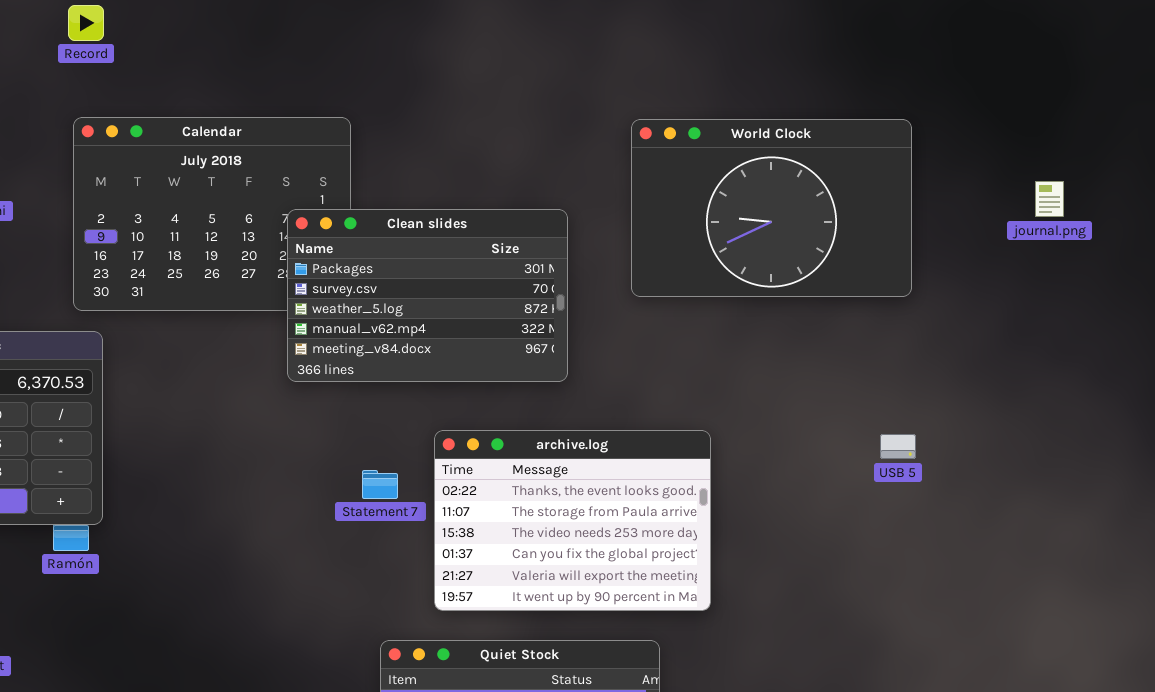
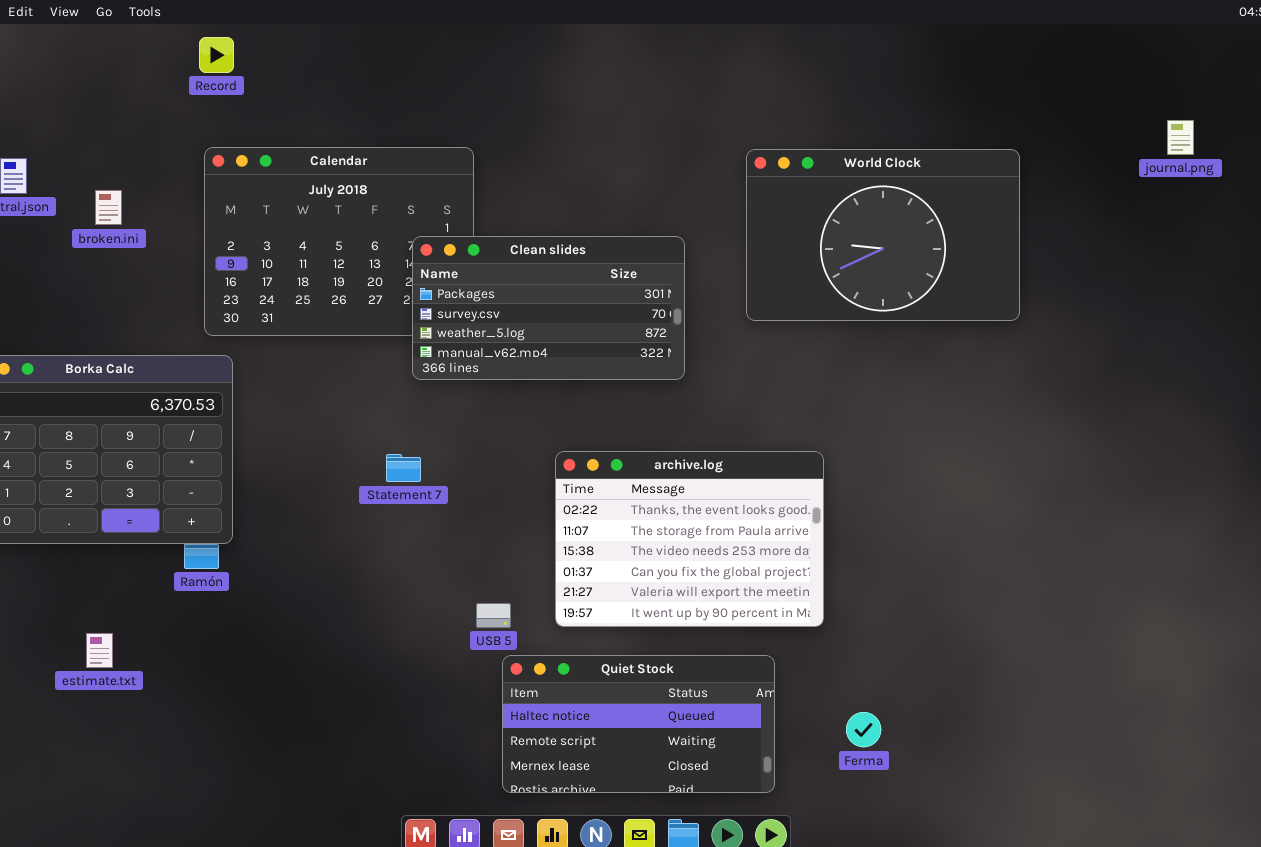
journal.png: [1035,181,1064,217] -> [1167,120,1194,155], moved
Clean slides: [287,209,568,382] -> [412,236,685,380], resized
USB 5: [880,434,916,459] -> [476,603,511,628], moved
Statement 7: [362,470,398,499] -> [386,454,421,482], moved

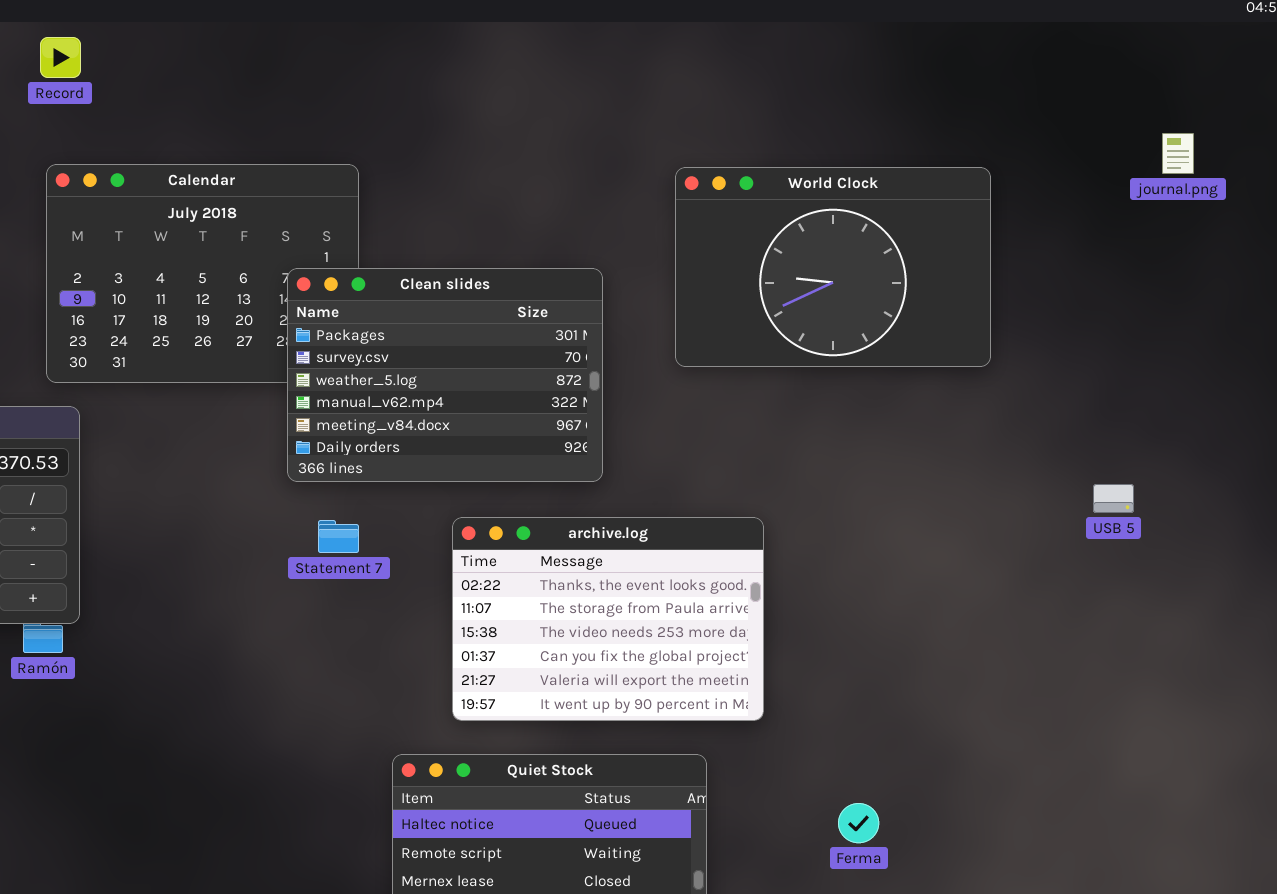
Clean slides: [412,236,685,380] -> [287,268,603,482], resized
Statement 7: [386,454,421,482] -> [318,520,359,553], moved
USB 5: [476,603,511,628] -> [1093,484,1134,513], moved
Ferma: [846,712,881,747] -> [838,803,879,843], moved

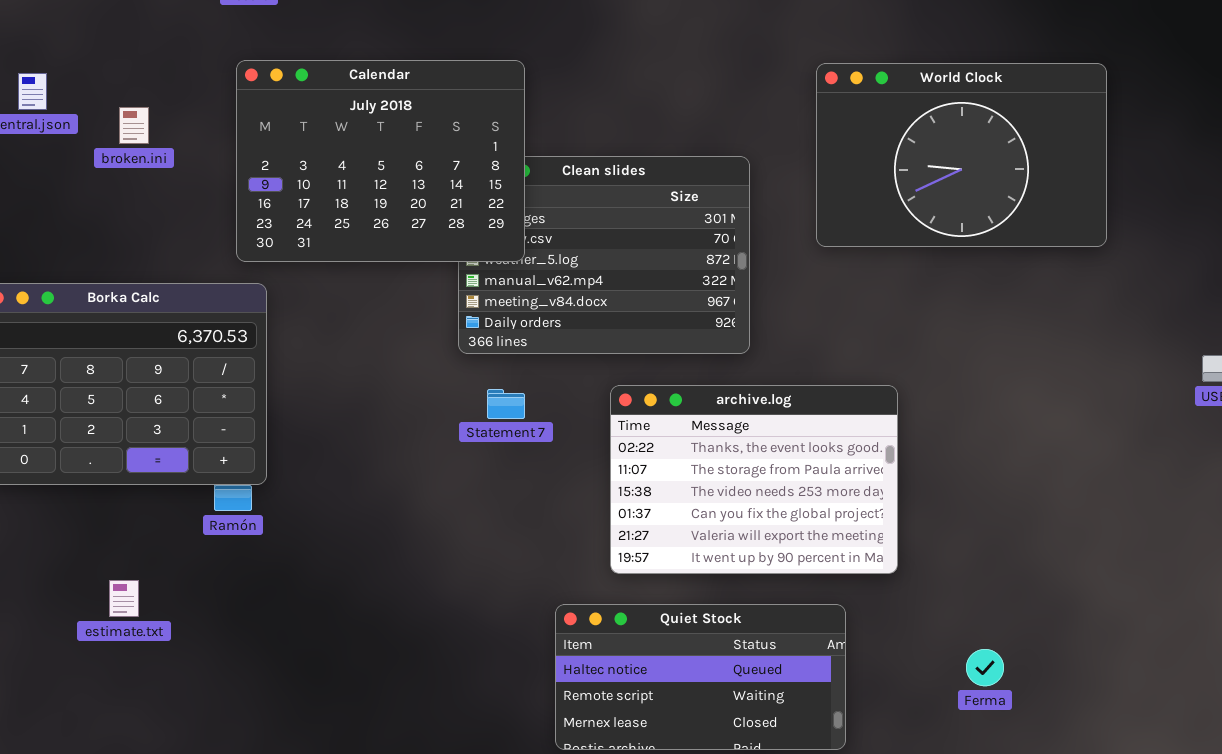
Calendar: [46,164,359,383] -> [236,60,525,262], raised

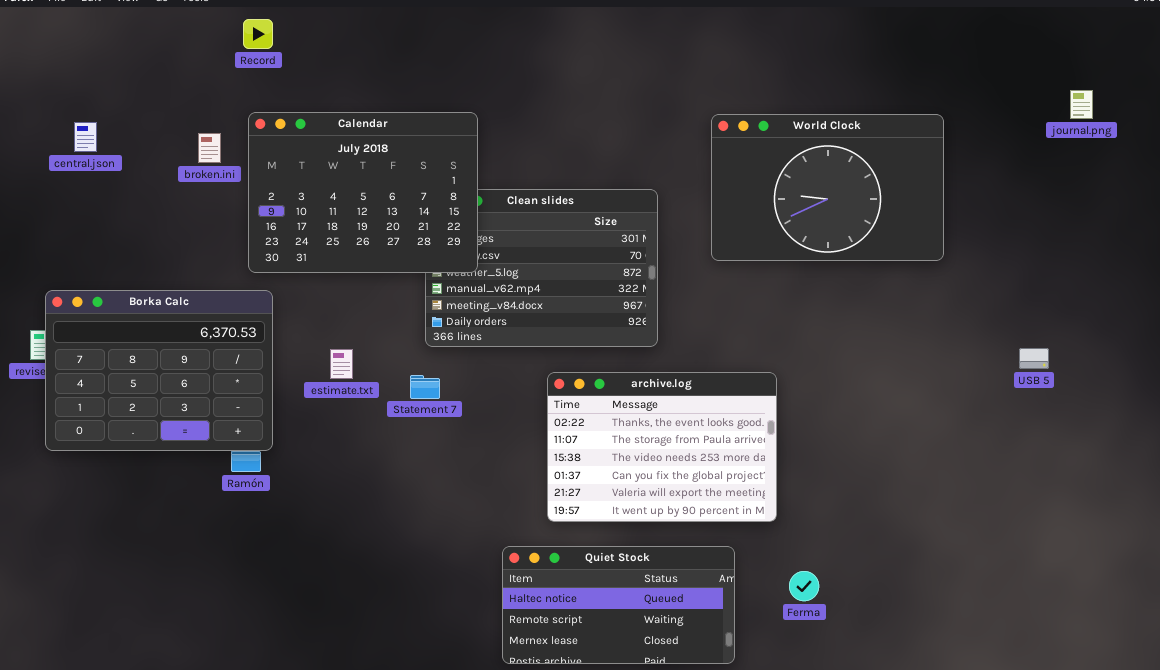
broken.ini: [119,107,149,144] -> [198,133,221,163], moved
Statement 7: [487,389,525,419] -> [410,375,440,399], moved
estimate.txt: [109,580,139,617] -> [330,349,353,379], moved
Ferma: [966,649,1004,686] -> [789,571,819,601], moved

